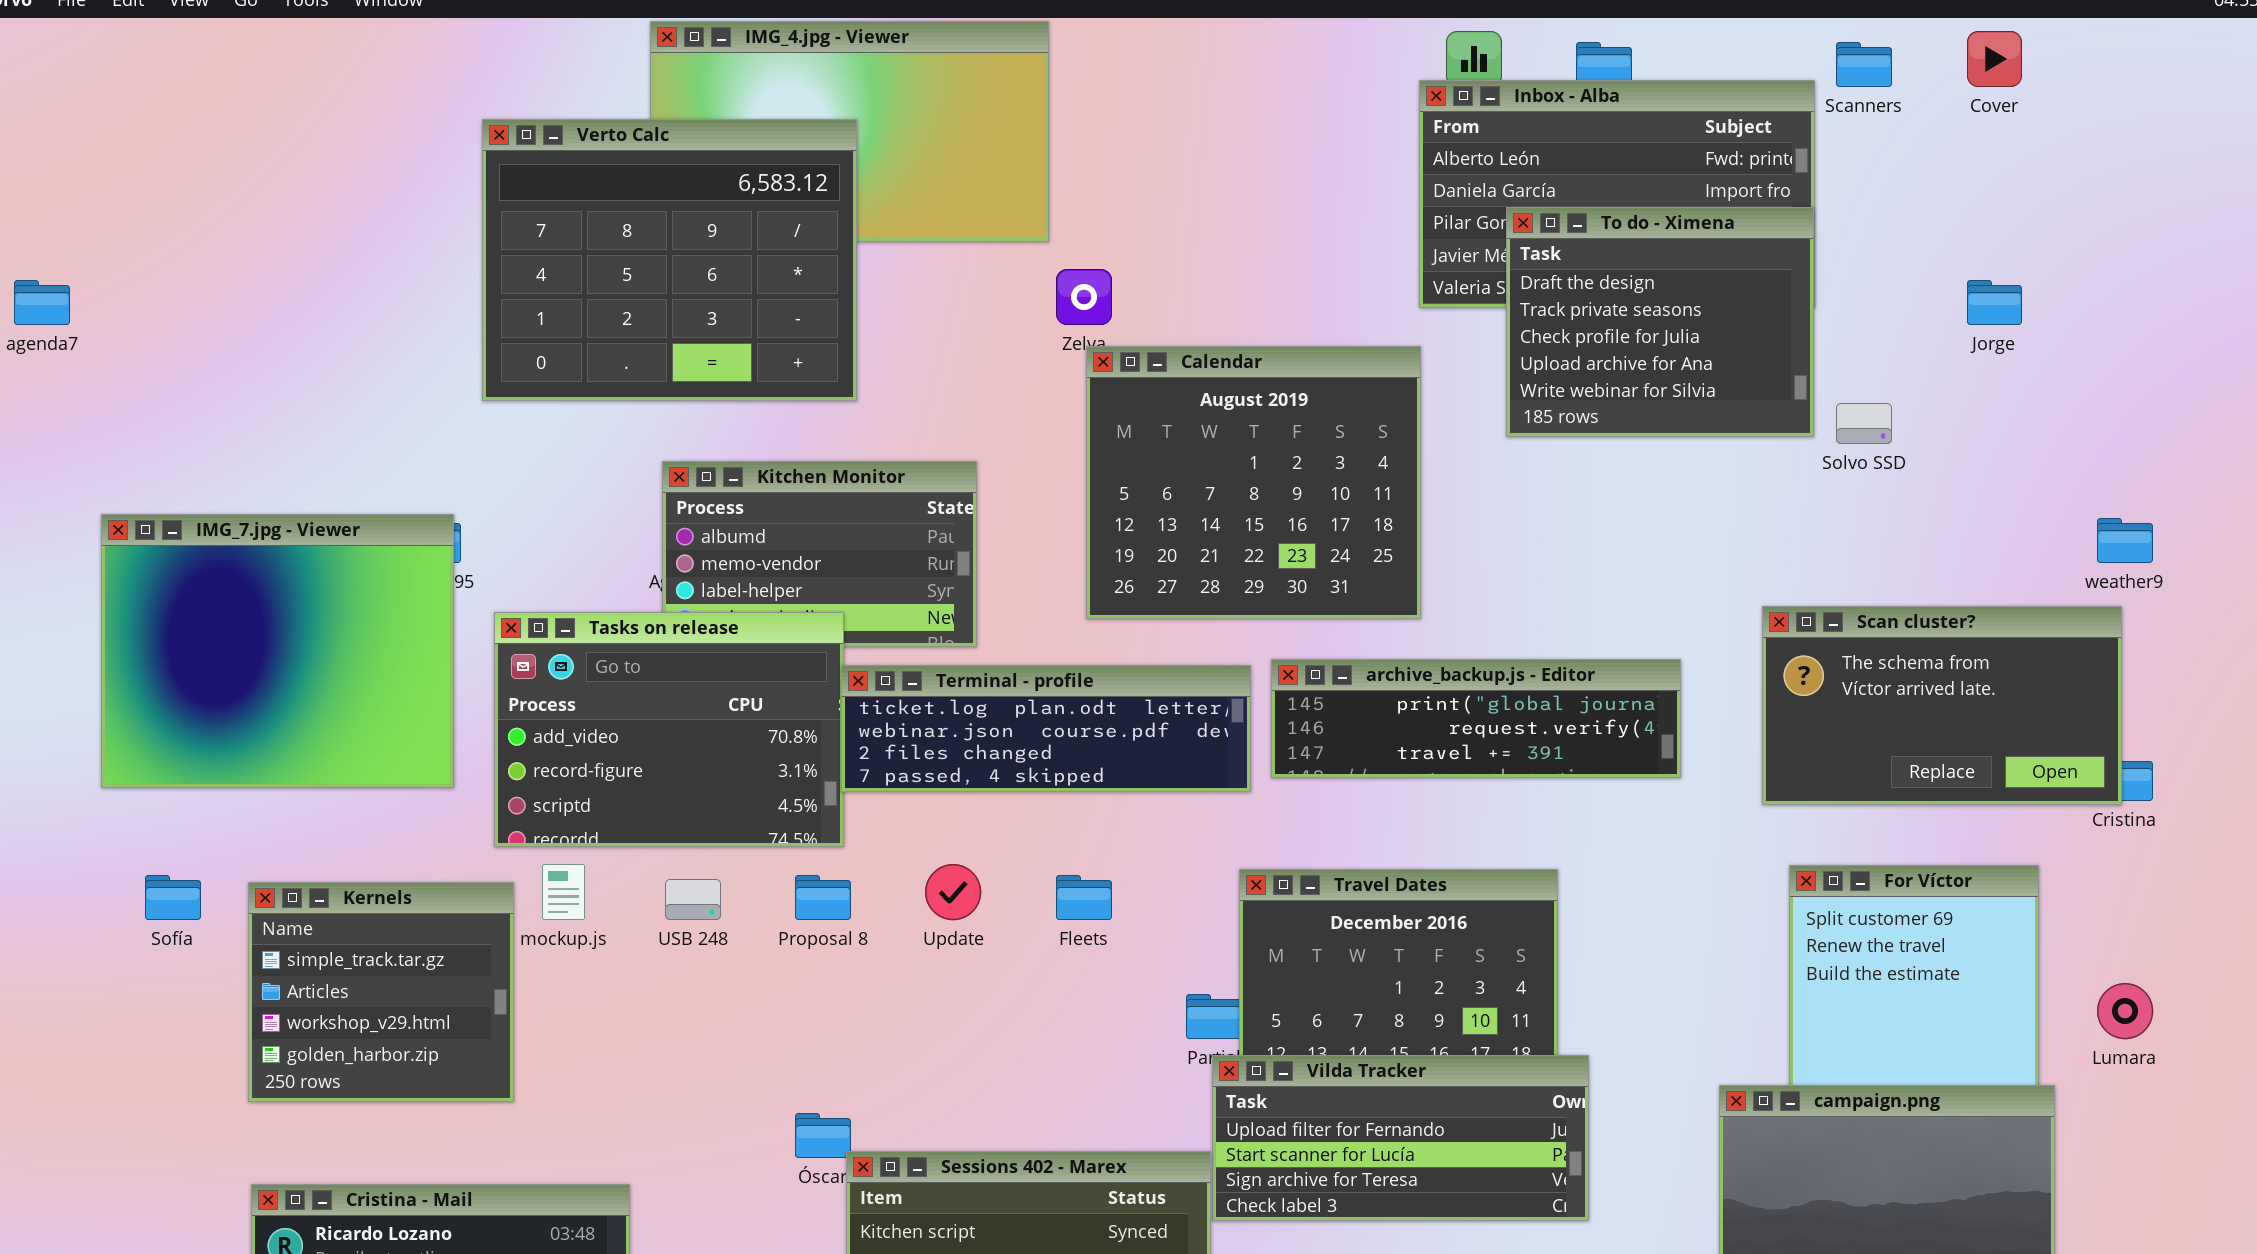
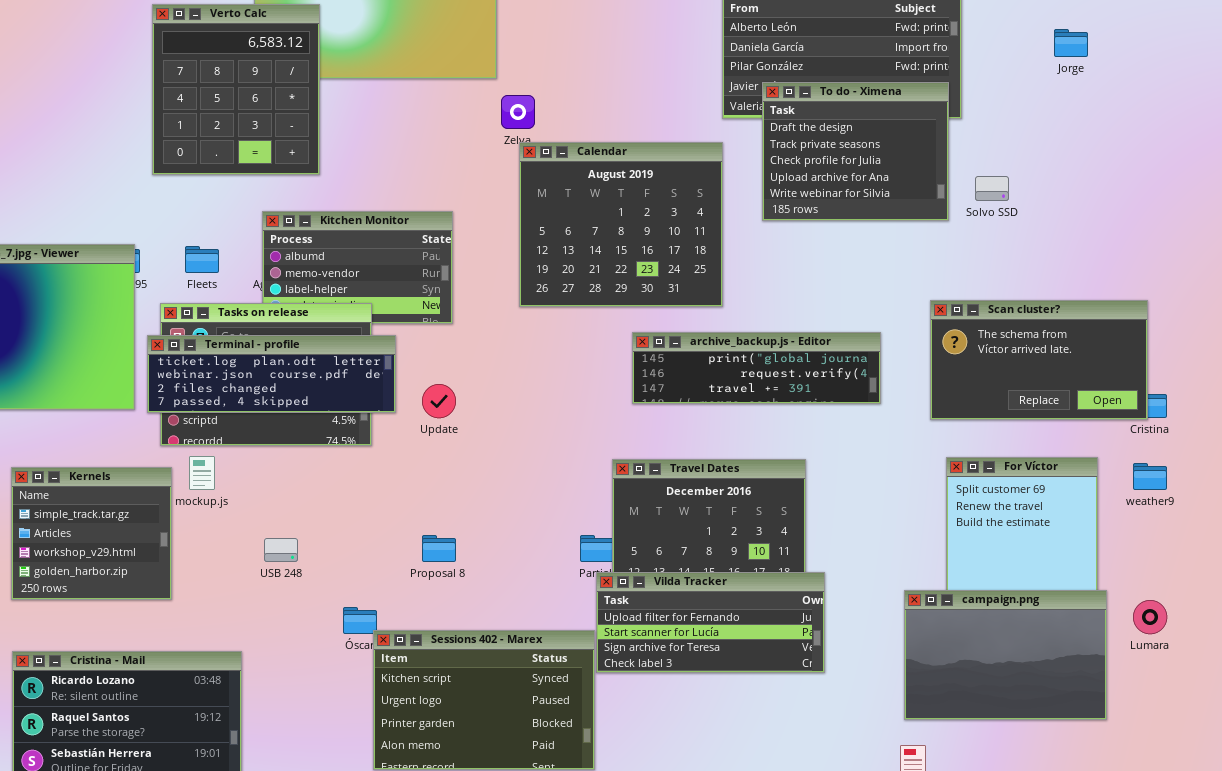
Verto Calc: [482,119,857,401] -> [152,4,320,175], resized
To do - Ximena: [1506,207,1814,437] -> [762,82,949,221], moved
Jorge: [1967,280,2022,325] -> [1054,29,1088,57], moved
weather9: [2097,518,2153,563] -> [1133,463,1167,490], moved
Terminal - profile: [841,665,1251,792] -> [147,335,396,413], moved
Update: [925,864,981,920] -> [422,384,456,418], moved
Proposal 8: [795,875,851,920] -> [422,535,456,562], moved
Fleets: [1056,875,1112,920] -> [185,246,219,273], moved
USB 248: [665,879,721,920] -> [264,538,298,562], moved
Lumara: [2097,983,2153,1039] -> [1133,600,1167,634], moved

